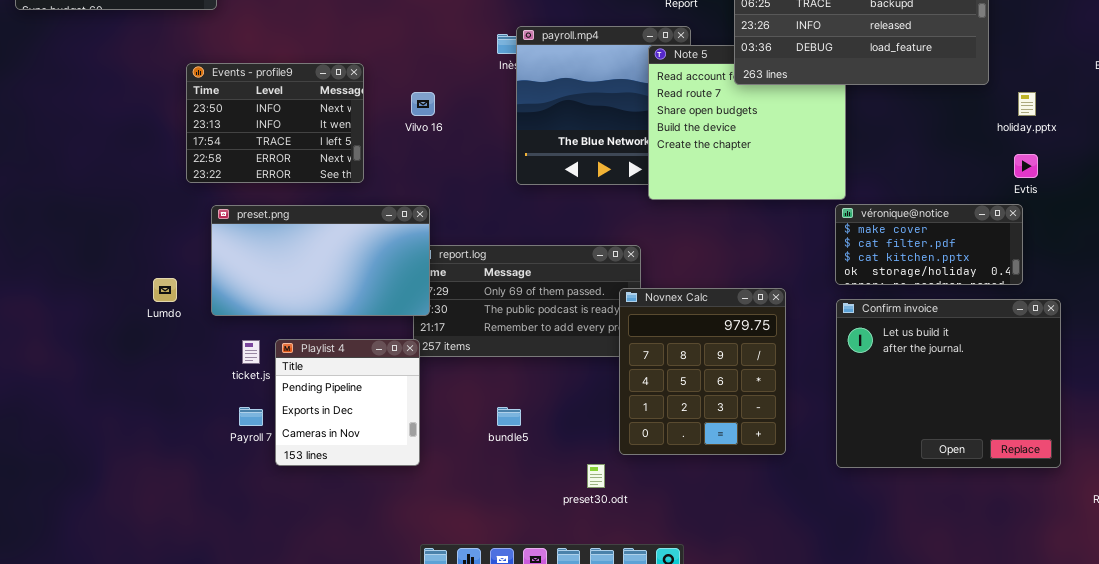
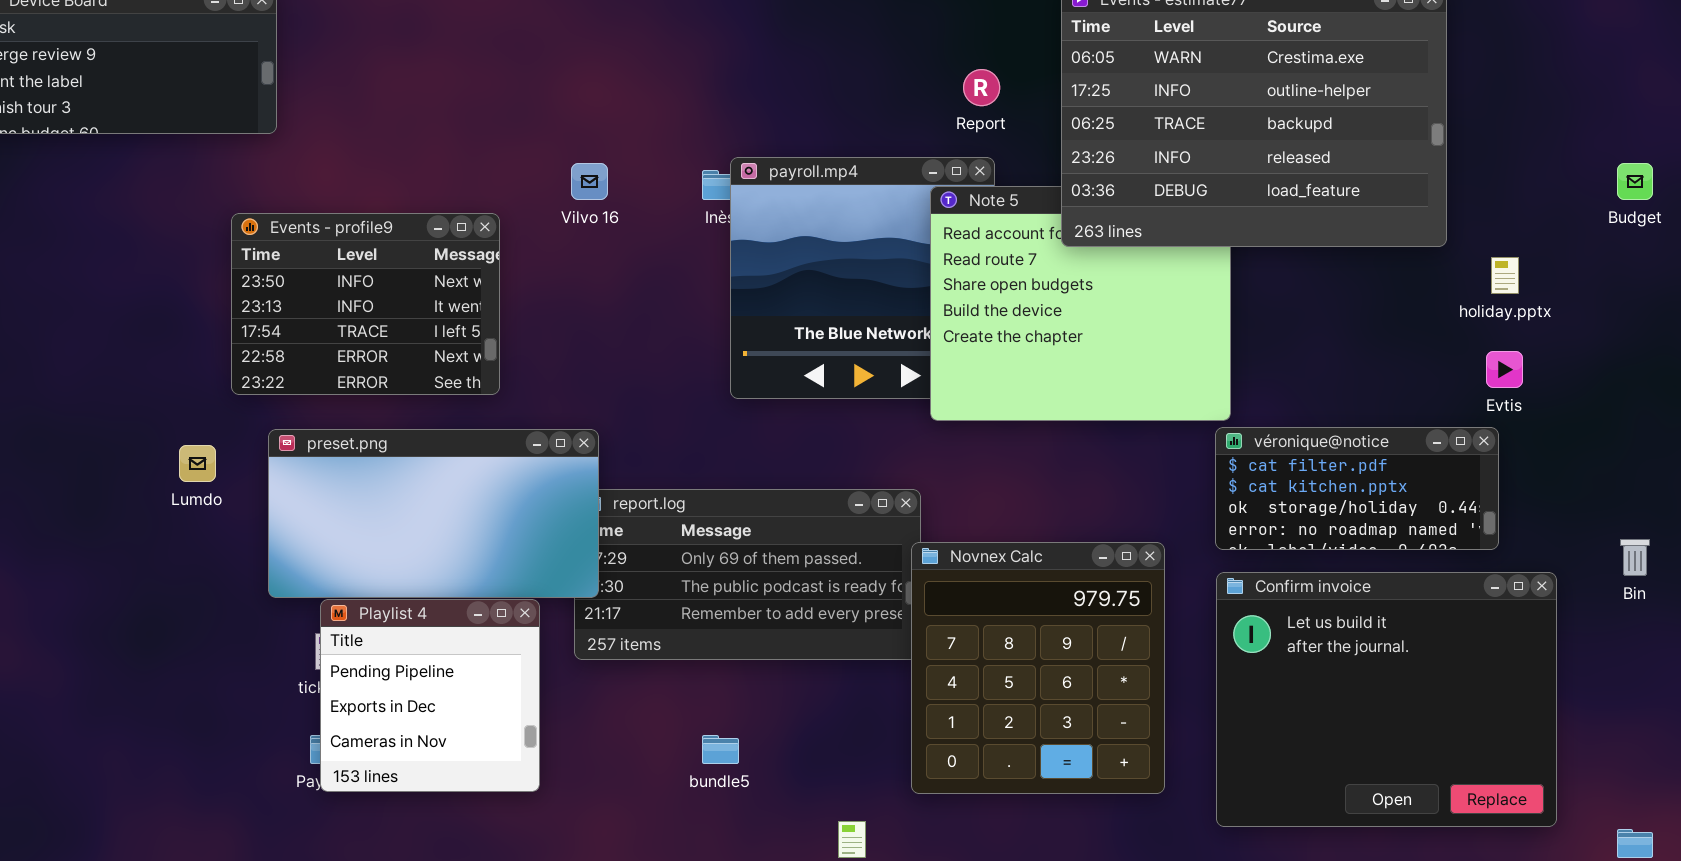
Vilvo 16: [411,92,435,116] -> [571,163,608,200], moved
véronique@notice: [835,204,1023,285] -> [1215,427,1499,550], scrolled down 1 row
Lumdo: [153,278,177,302] -> [179,445,216,482], moved
Novnex Calc: [619,288,786,455] -> [911,542,1165,794], moved
Playlist 4: [275,339,420,466] -> [320,599,540,792], moved

